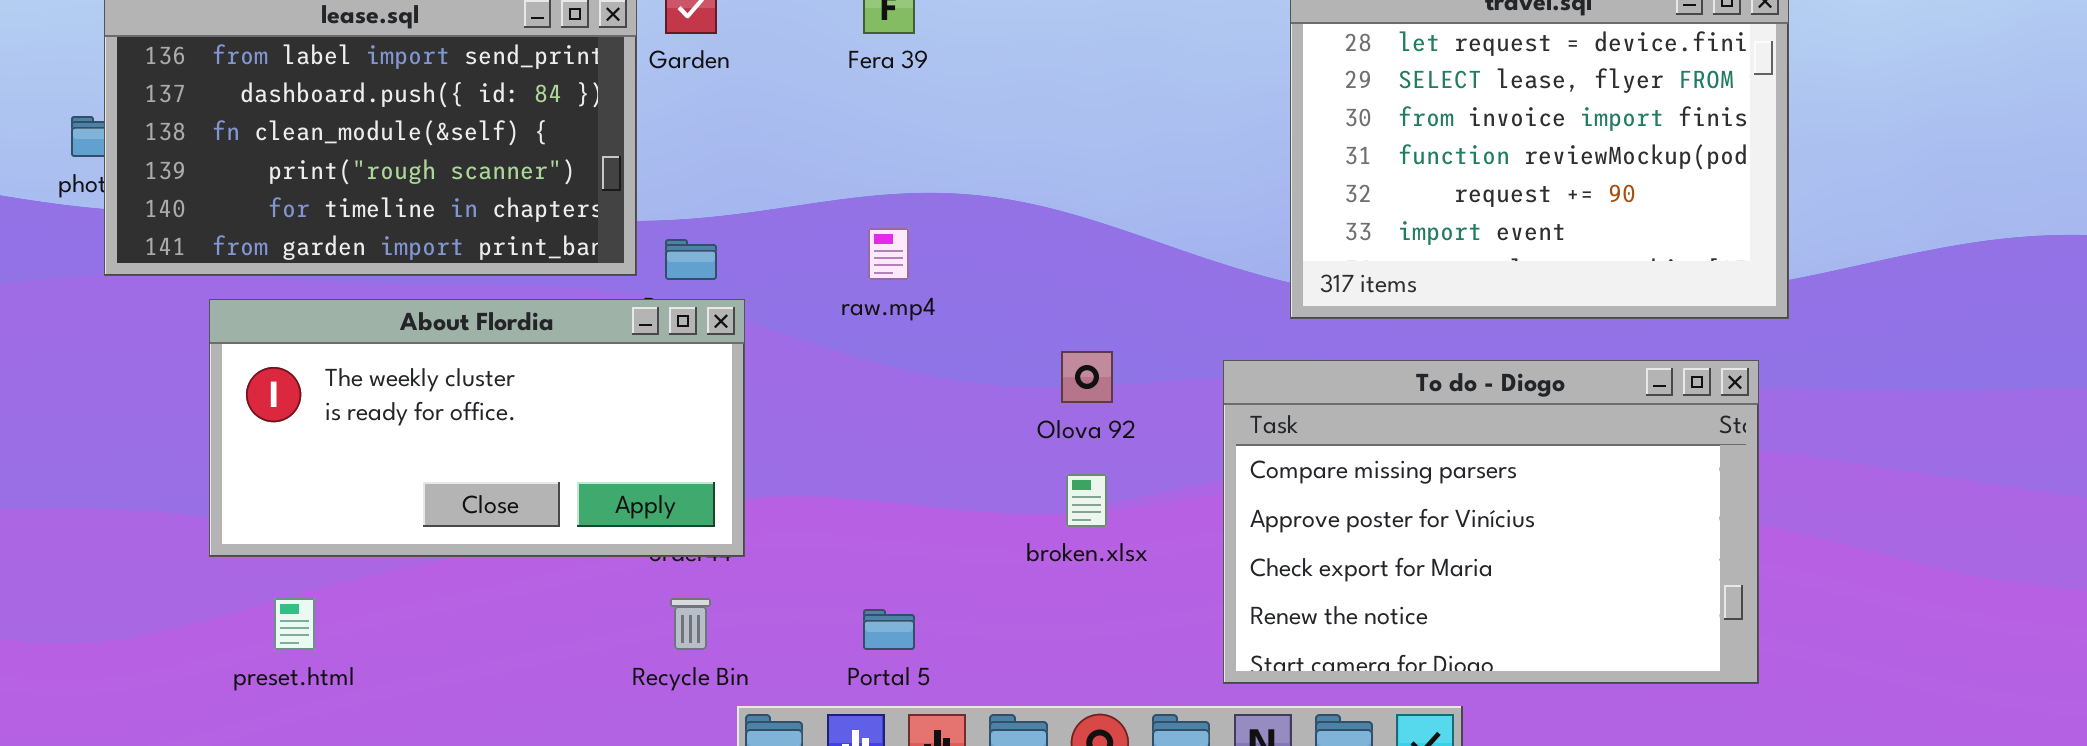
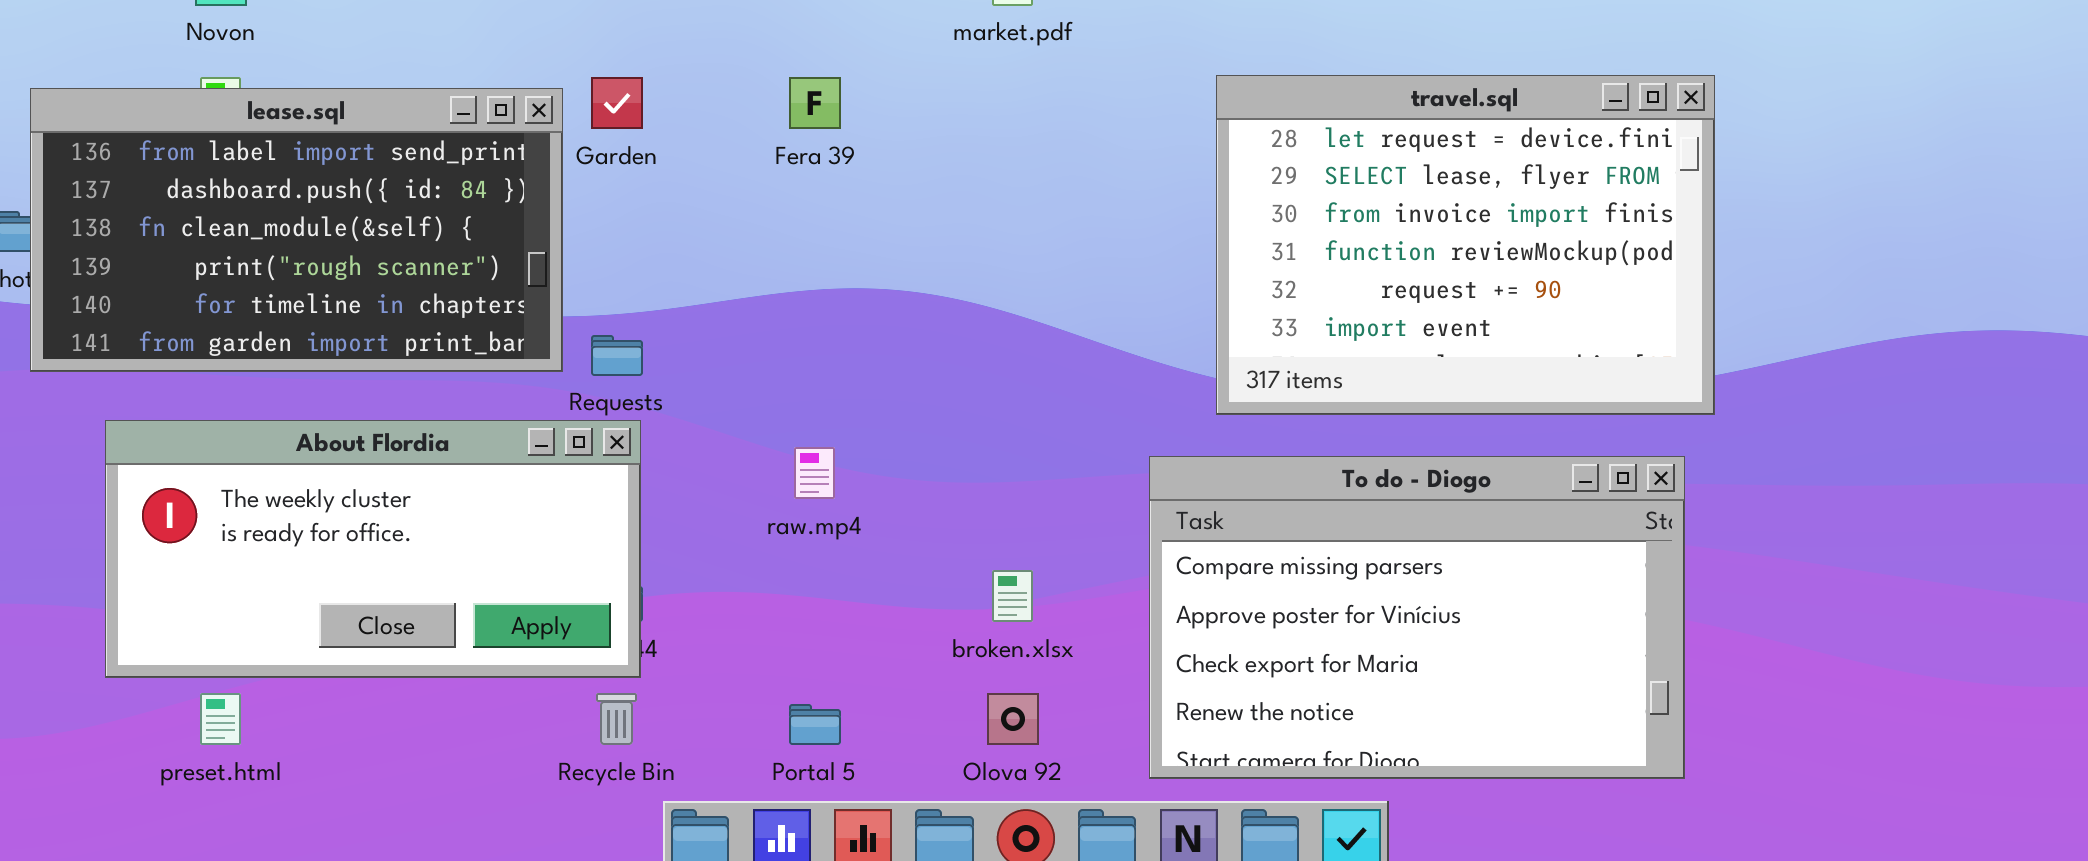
raw.mp4: [868,228,909,280] -> [794,447,835,499], moved
About Flordia: [209,299,745,557] -> [105,420,641,678], moved
Olova 92: [1061,351,1113,403] -> [987,693,1039,745], moved

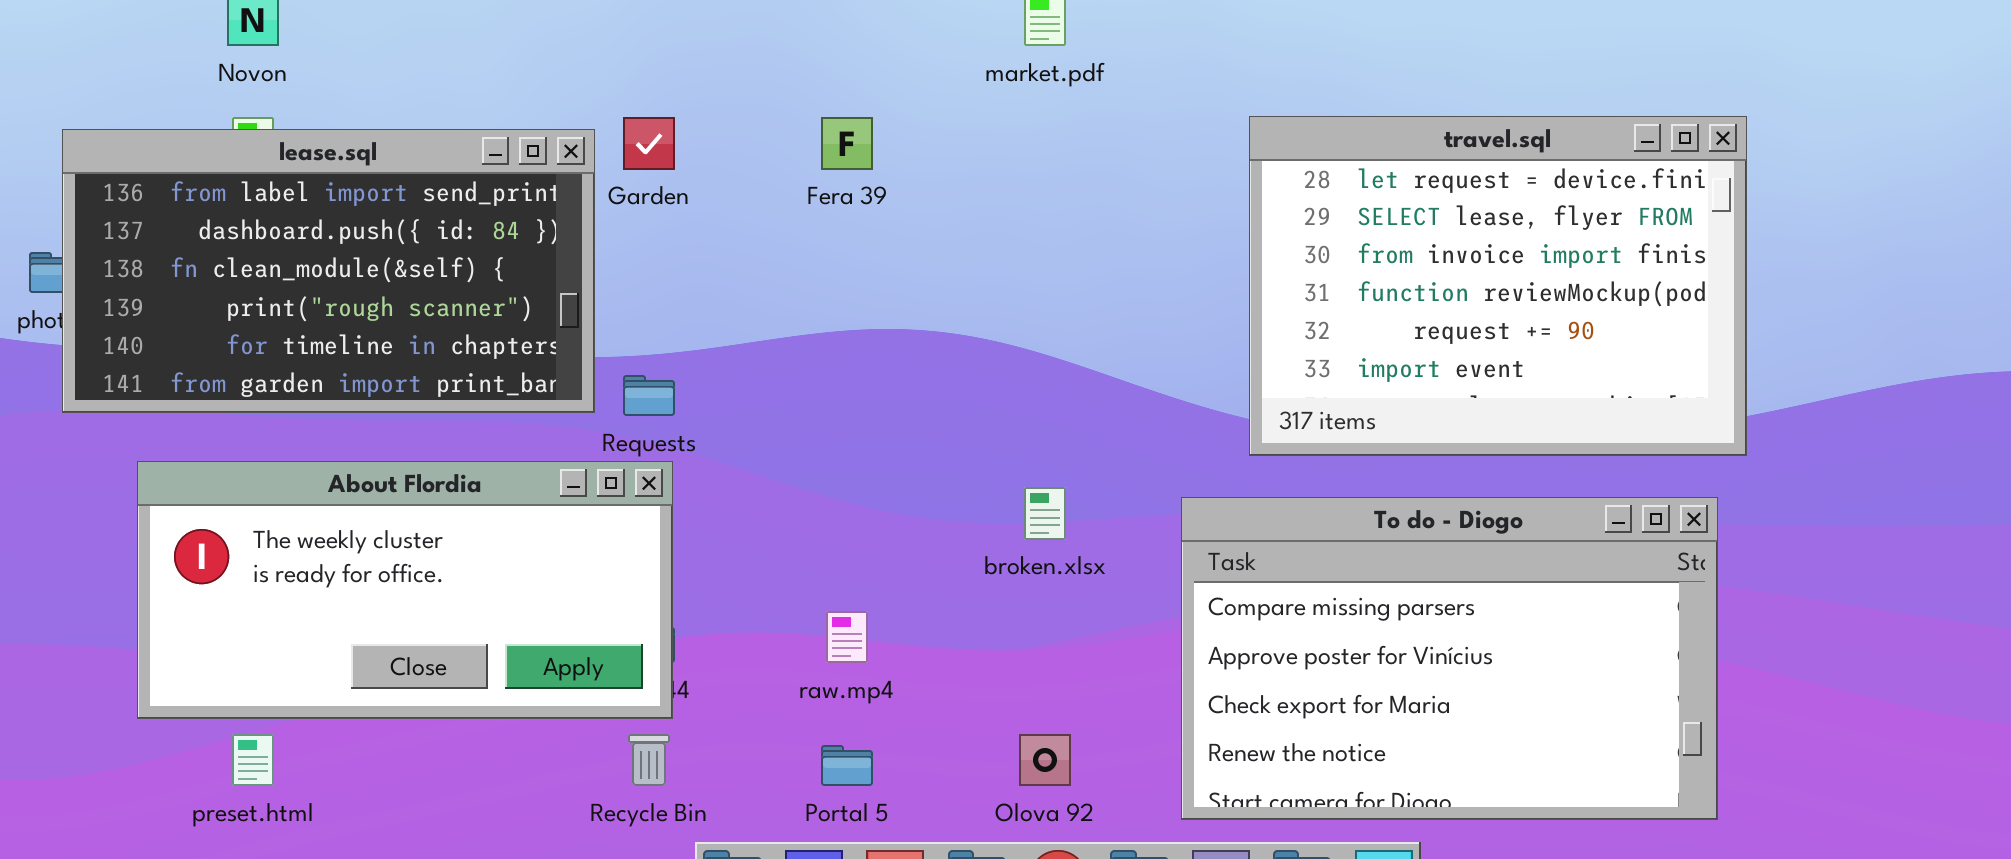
raw.mp4: [794,447,835,499] -> [826,611,868,663], moved
broken.xlsx: [992,570,1033,622] -> [1024,487,1066,540], moved

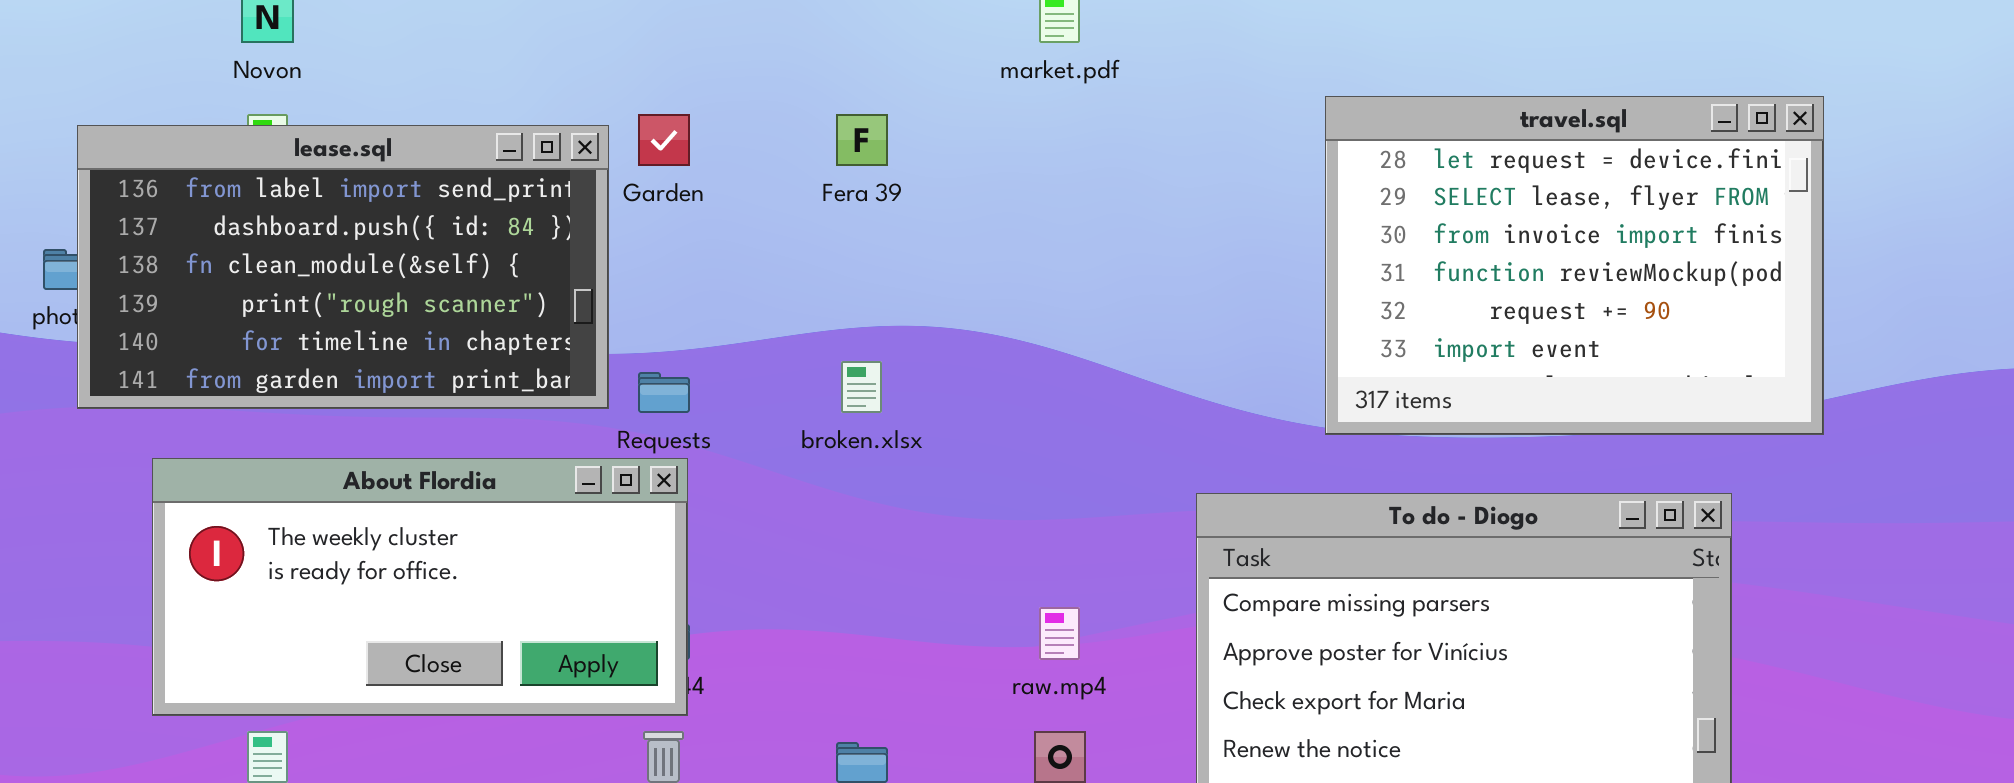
travel.sql: [1249,116,1747,456] -> [1325,96,1824,435], moved
broken.xlsx: [1024,487,1066,540] -> [841,361,882,413], moved
raw.mp4: [826,611,868,663] -> [1039,607,1080,660], moved

